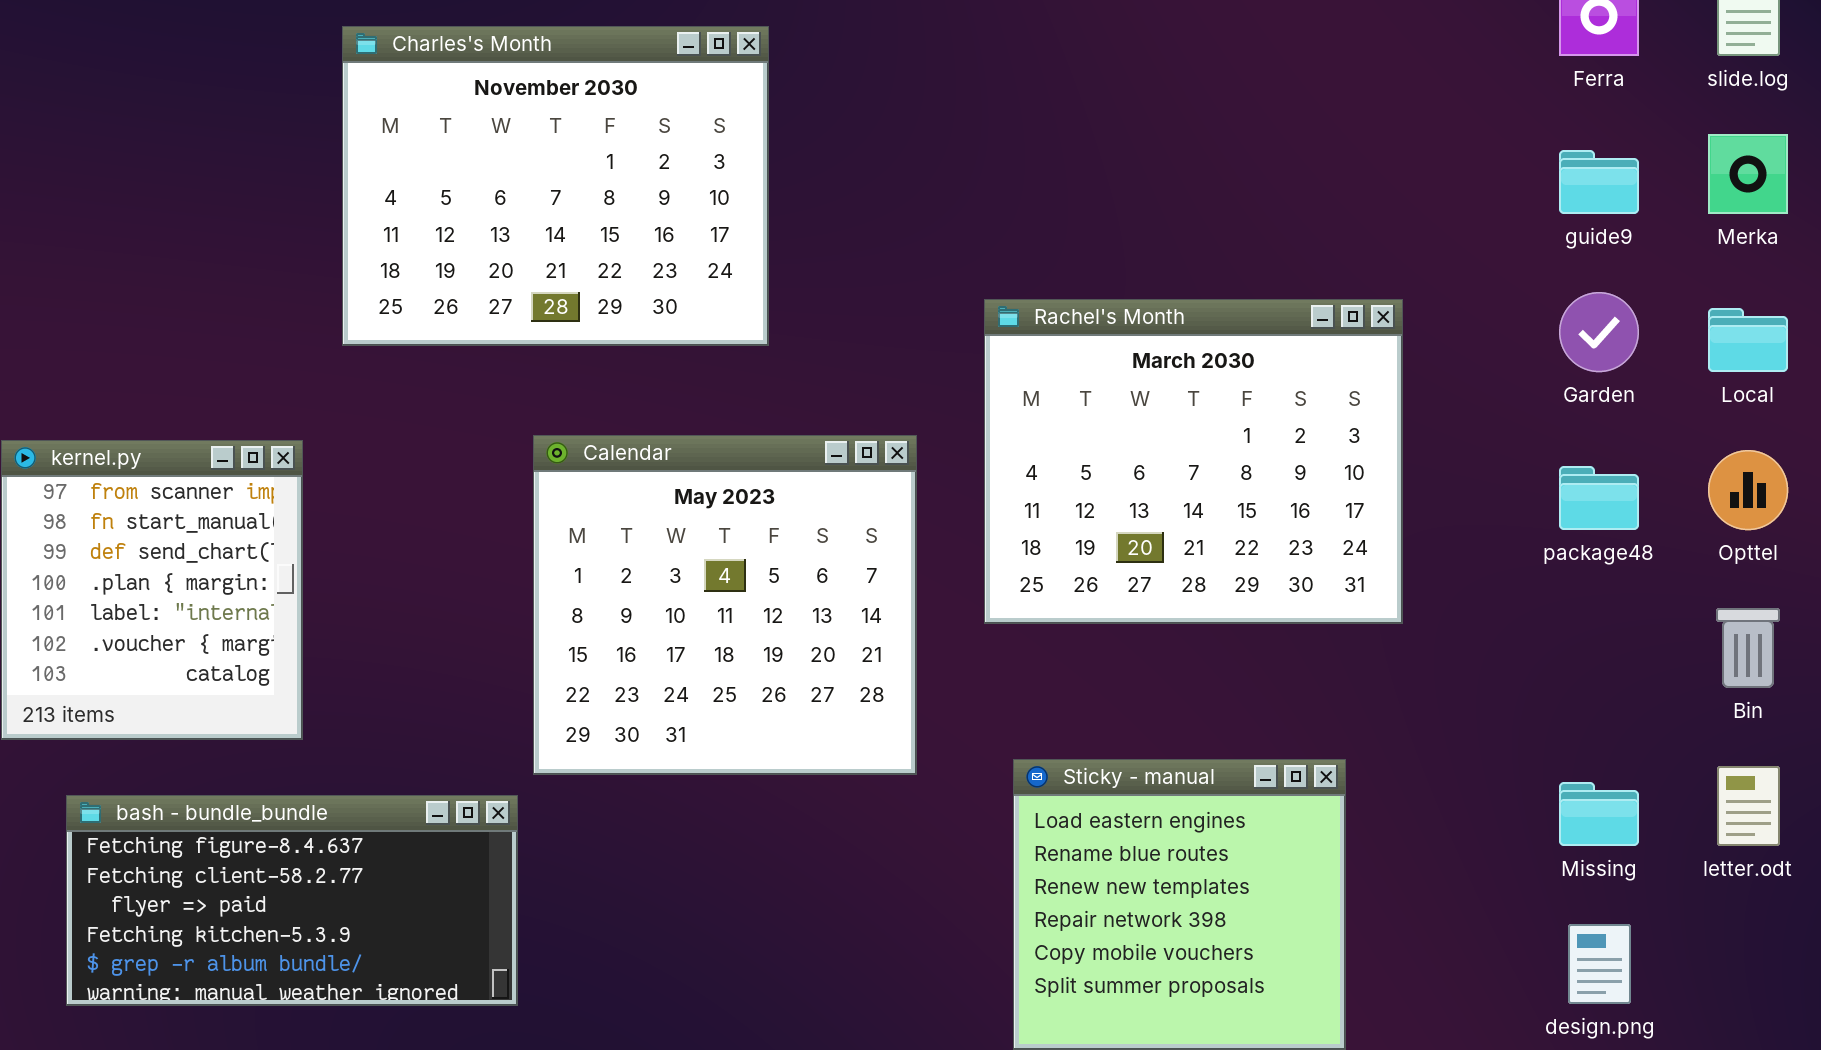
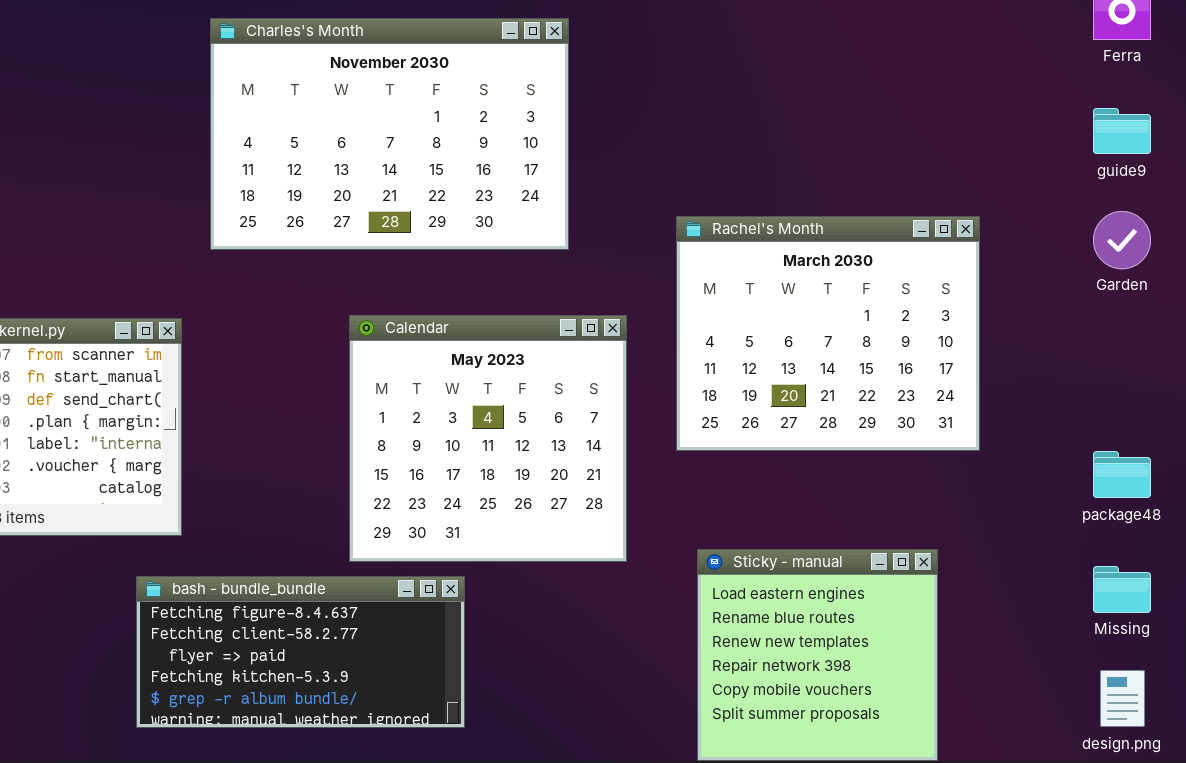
Charles's Month: [342,26,769,346] -> [210,18,569,250], resized
package48: [1559,466,1639,530] -> [1093,451,1151,498], moved
bash - bundle_bundle: [66,795,518,1006] -> [136,576,465,728], moved

